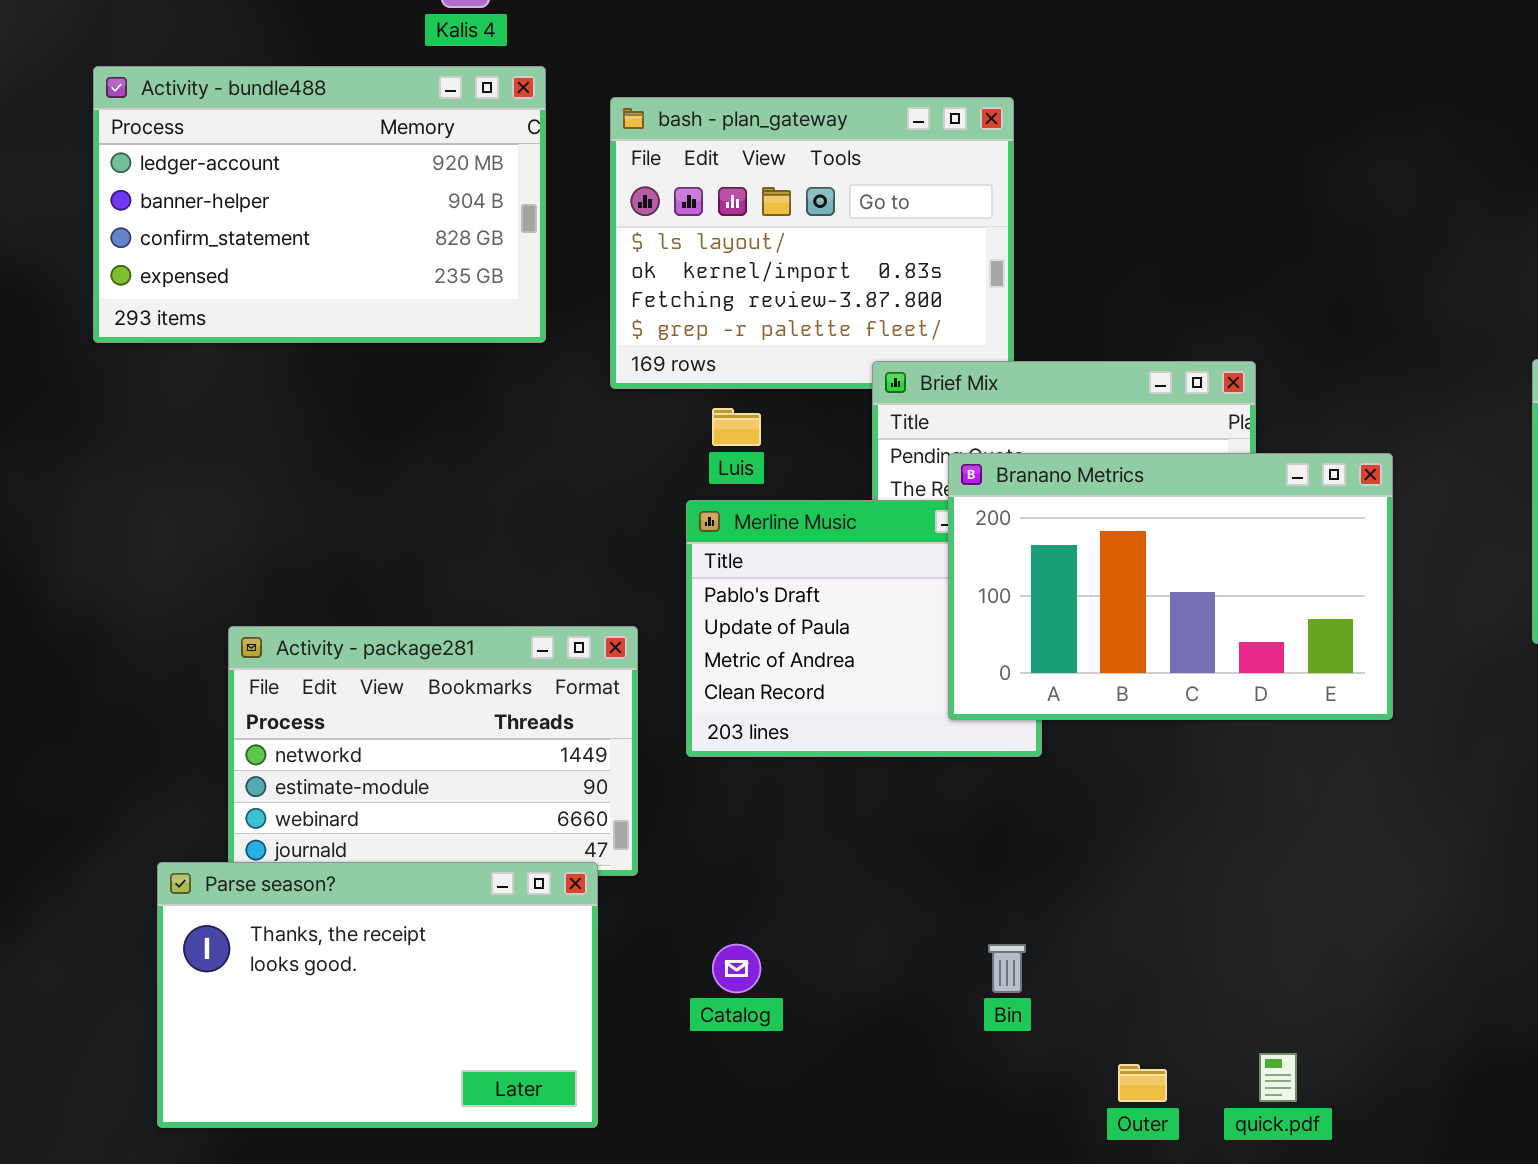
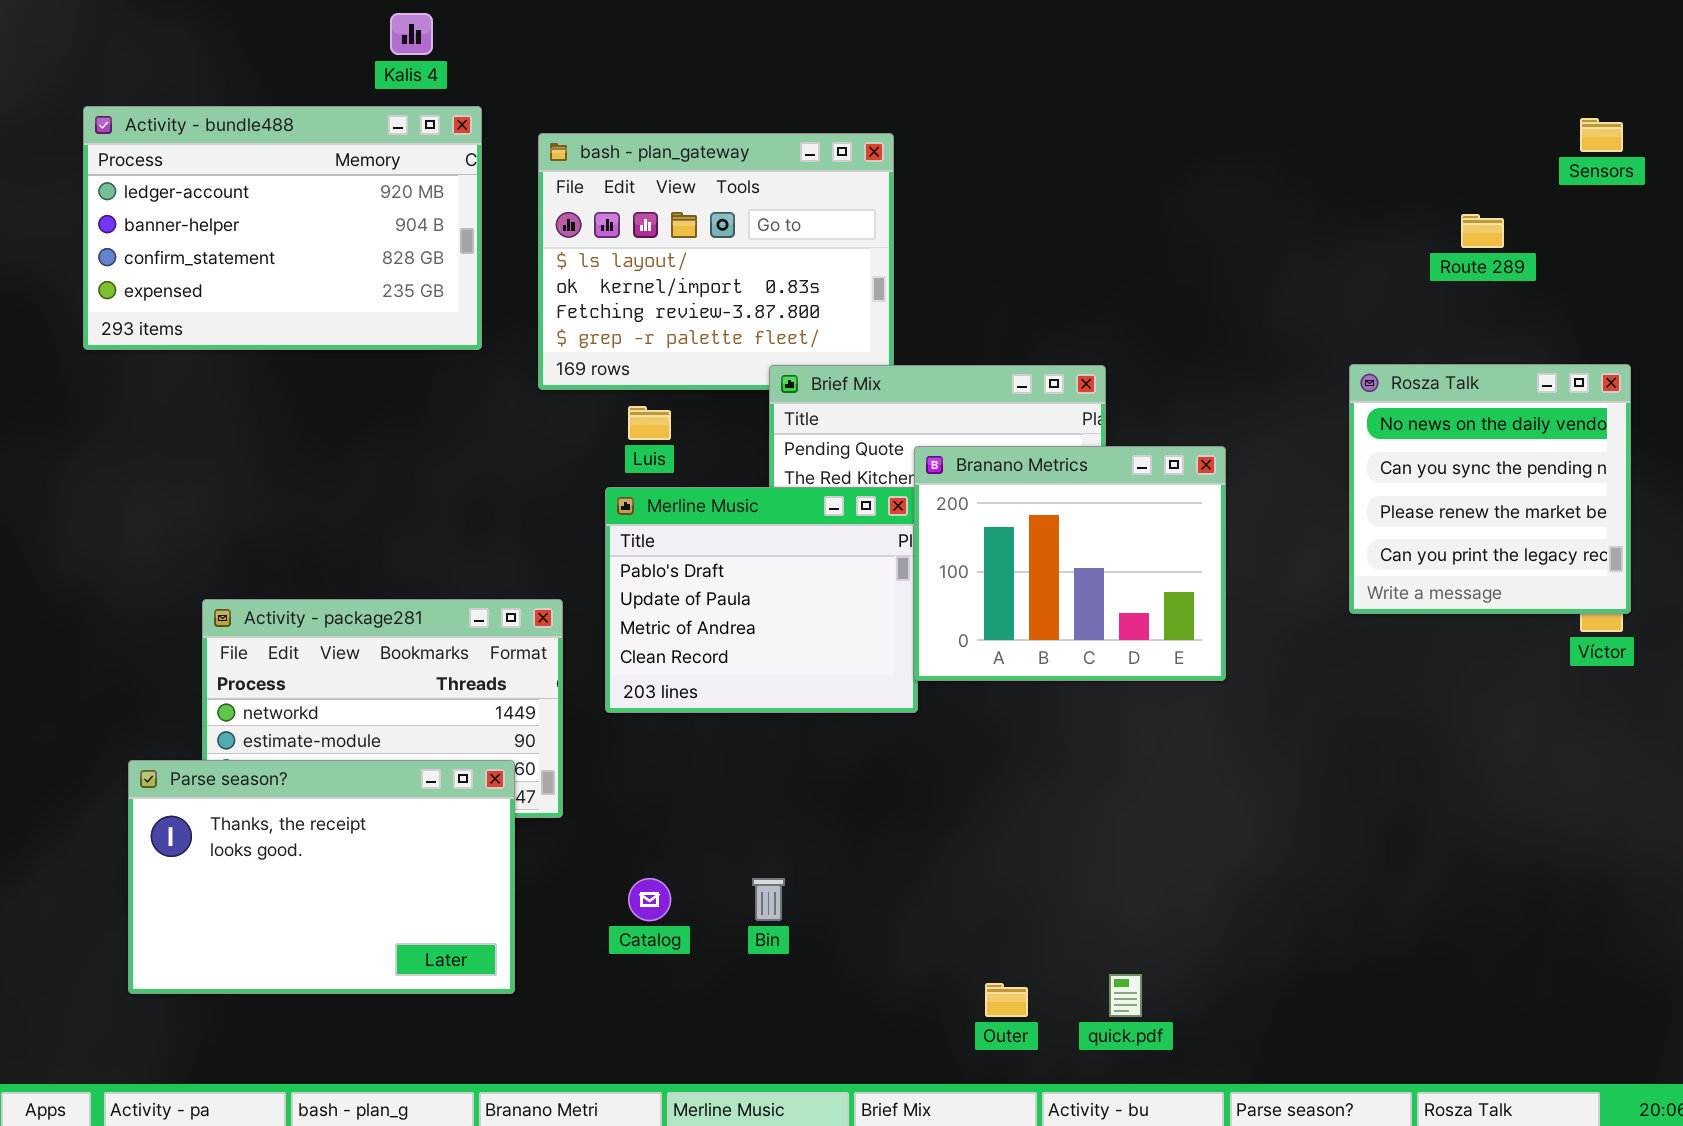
Branano Metrics: [948,453,1393,720] -> [914,446,1226,681], resized
Parse season?: [157,862,598,1128] -> [128,760,515,994], moved
Bin: [988,944,1026,993] -> [752,878,785,921], moved

